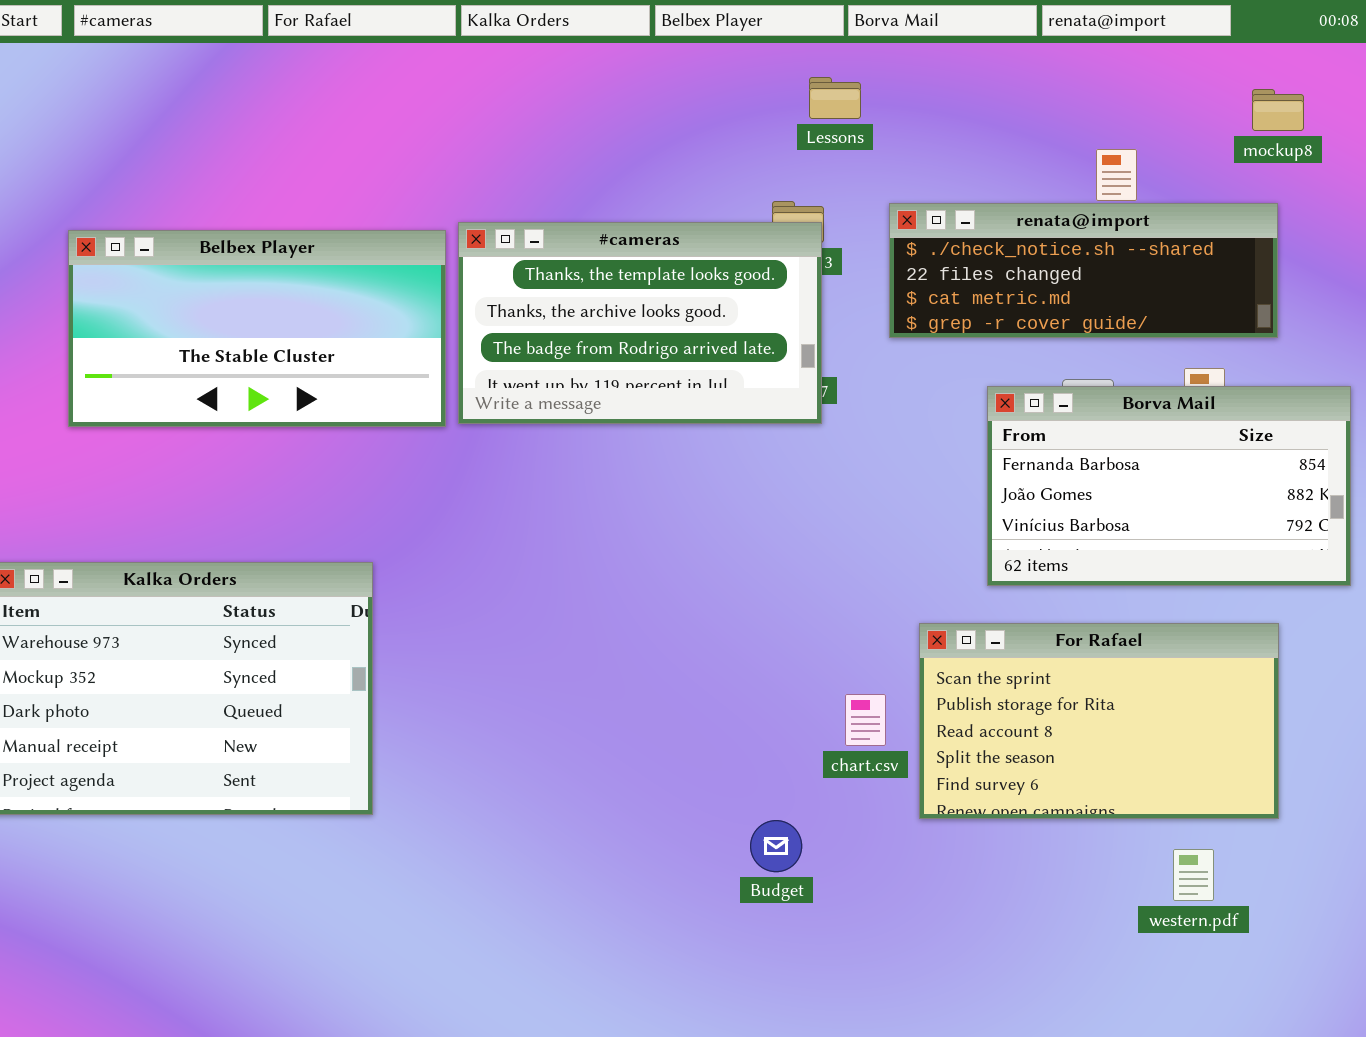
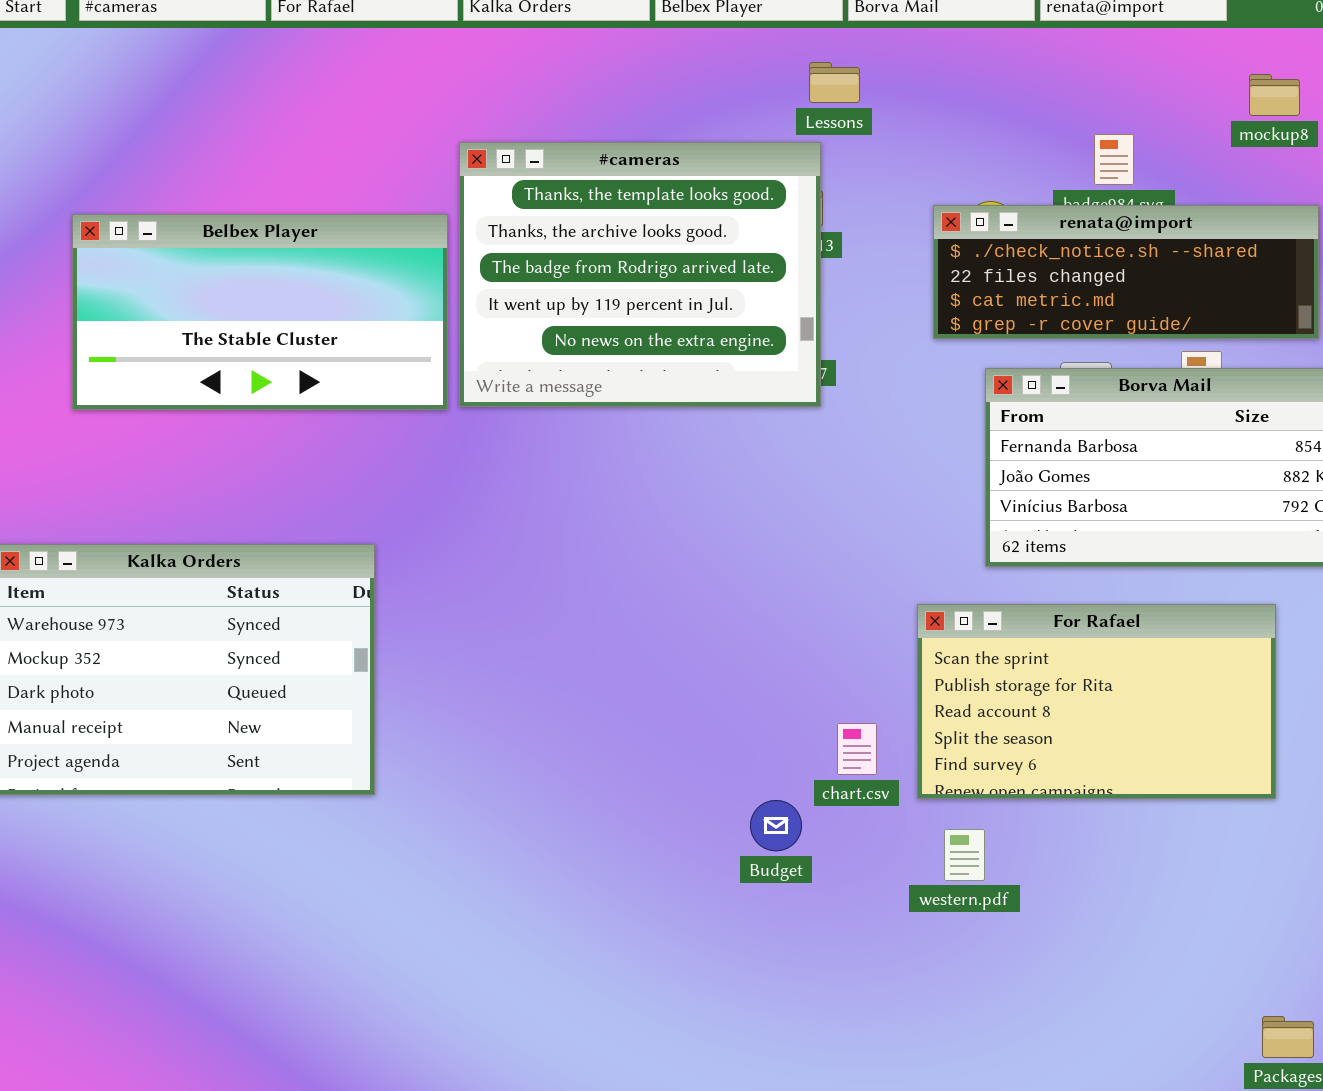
renata@import: [889,203,1278,338] -> [933,205,1319,339], moved
#cameras: [458,222,822,424] -> [459,142,821,407], resized
chart.csv: [845,694,886,746] -> [837,723,877,775], moved
western.pdf: [1173,849,1214,901] -> [944,829,985,881], moved

